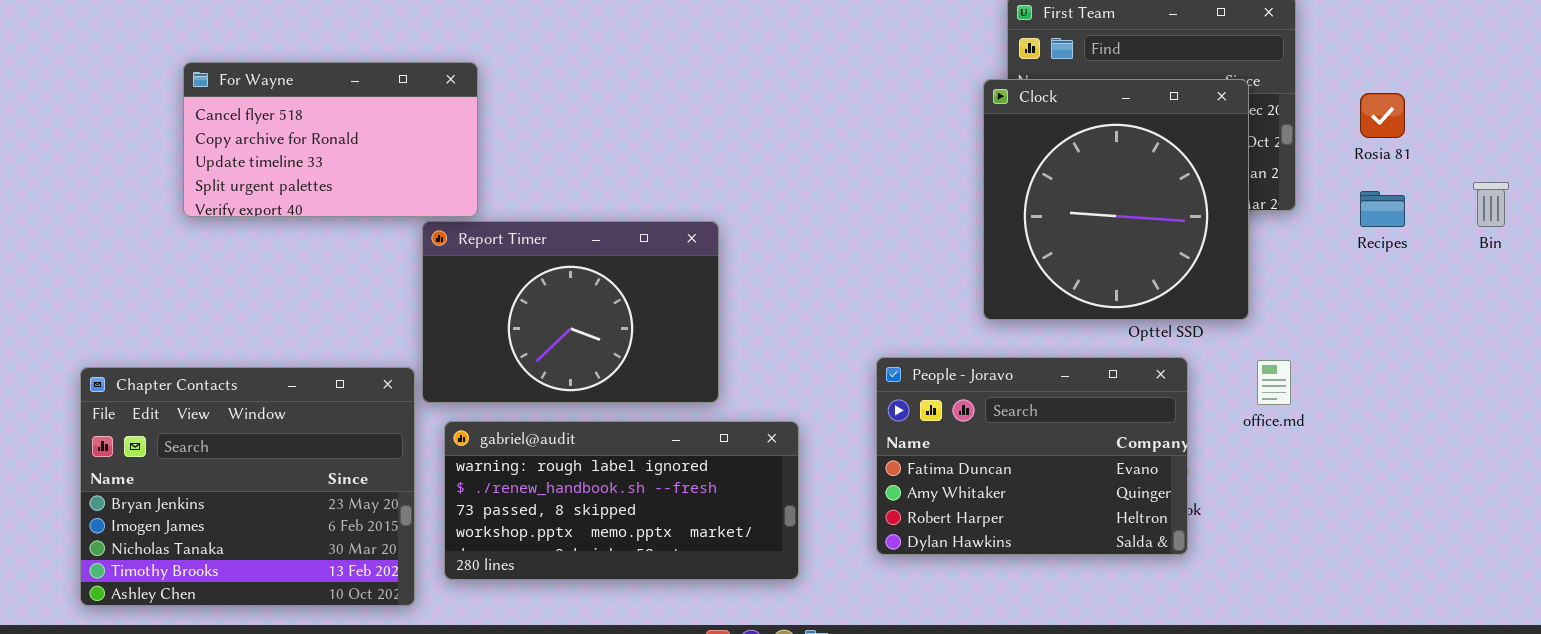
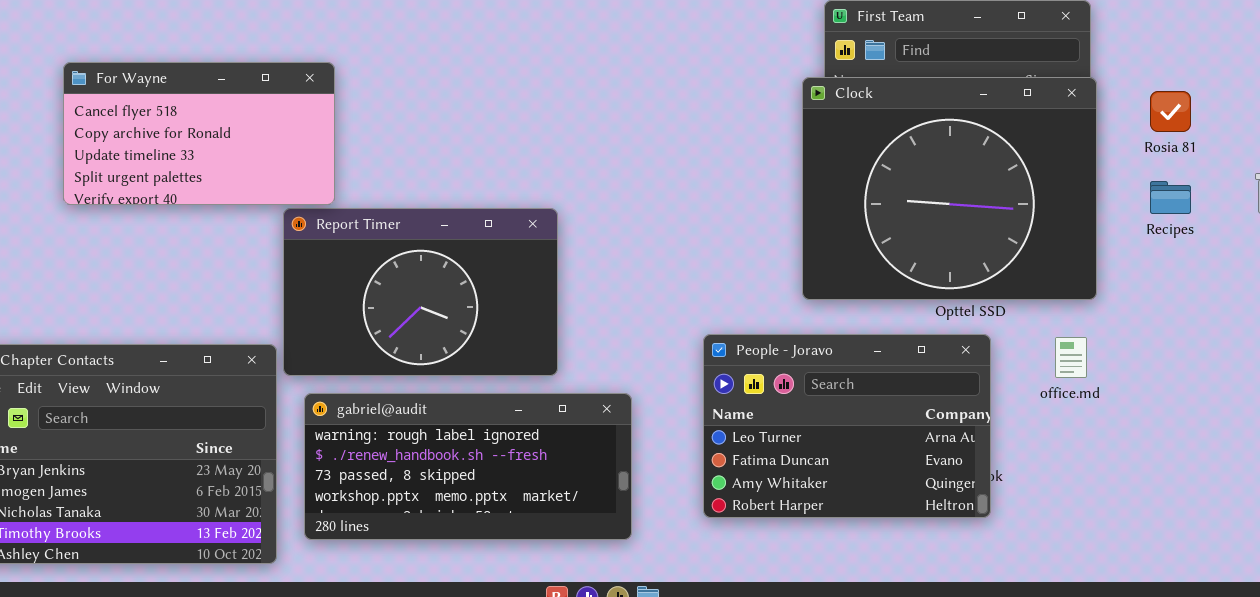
Clock: [983,79,1249,320] -> [802,77,1097,300], resized
People - Joravo: [876,357,1188,555] -> [703,334,991,518], scrolled up 1 row

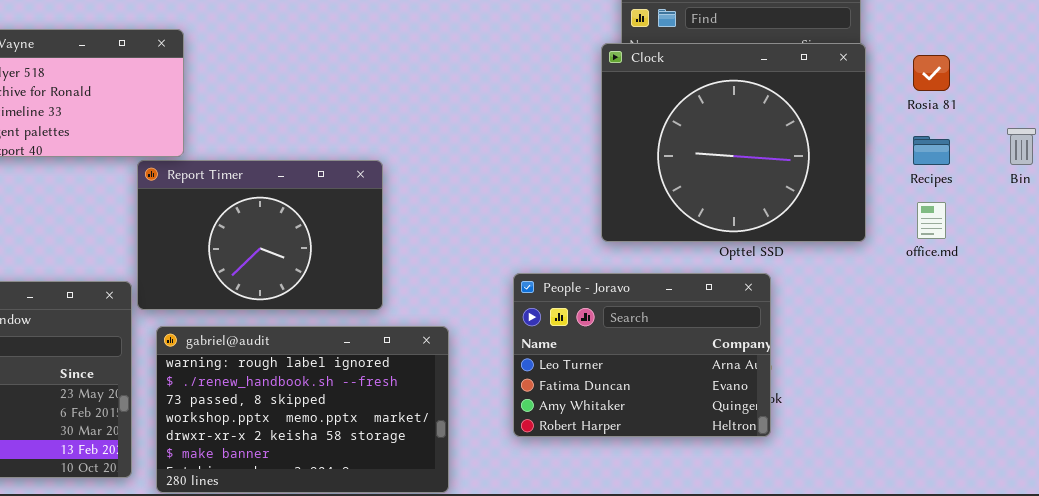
office.md: [1055,337,1087,378] -> [917,202,946,239], moved
gabriel@audit: [304,393,632,540] -> [156,326,449,493], resized

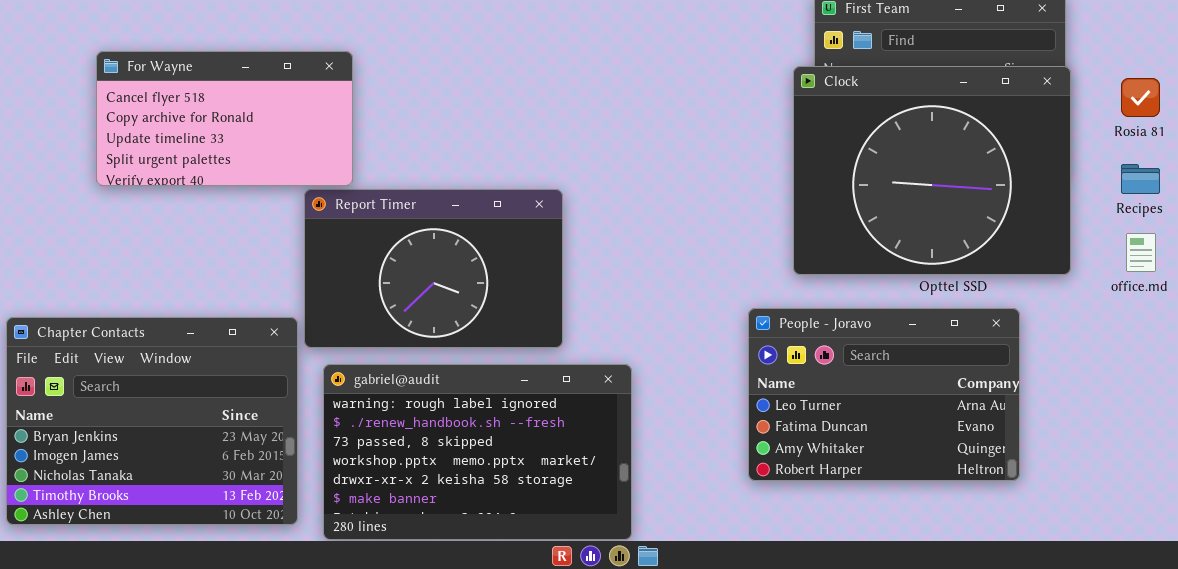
People - Joravo: [513,273,771,437] -> [748,308,1020,481], moved

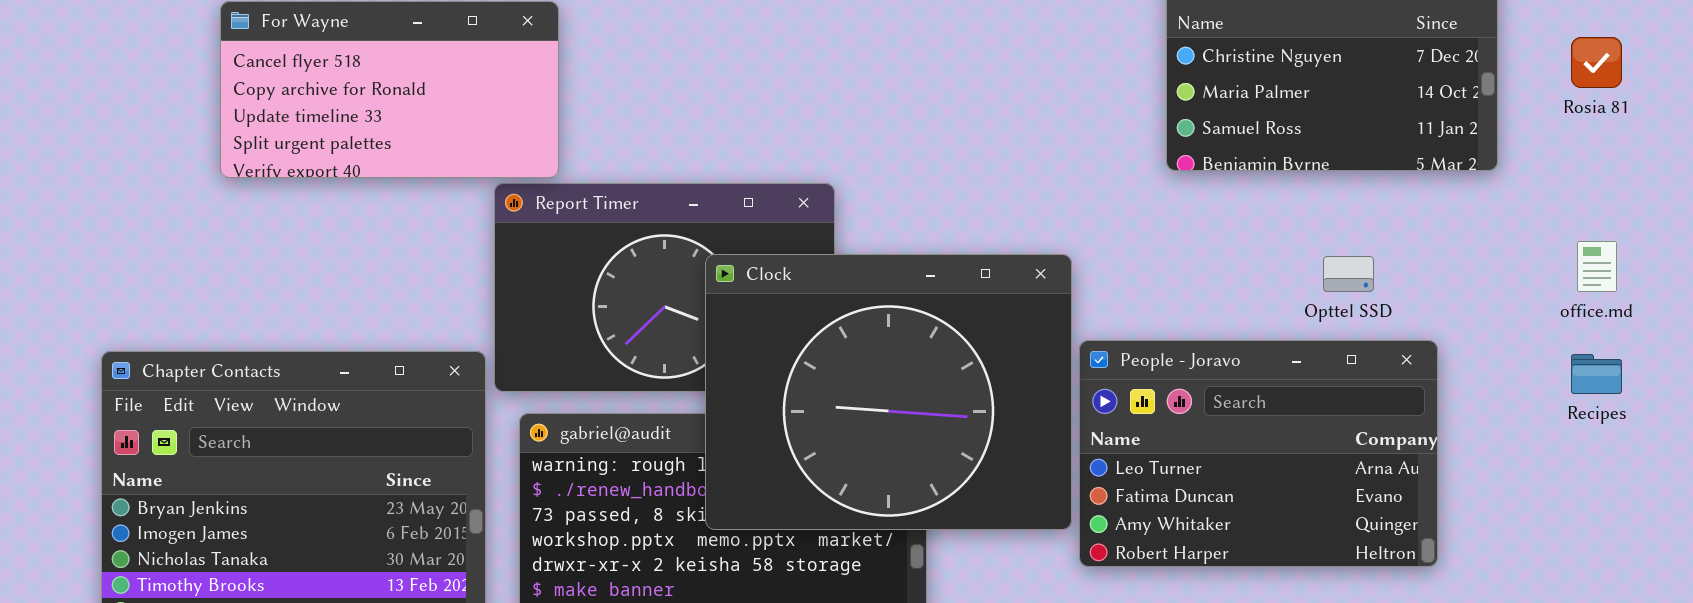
Clock: [793,66,1071,275] -> [705,254,1072,530], moved
Recipes: [1121,164,1160,194] -> [1571,354,1622,394], moved

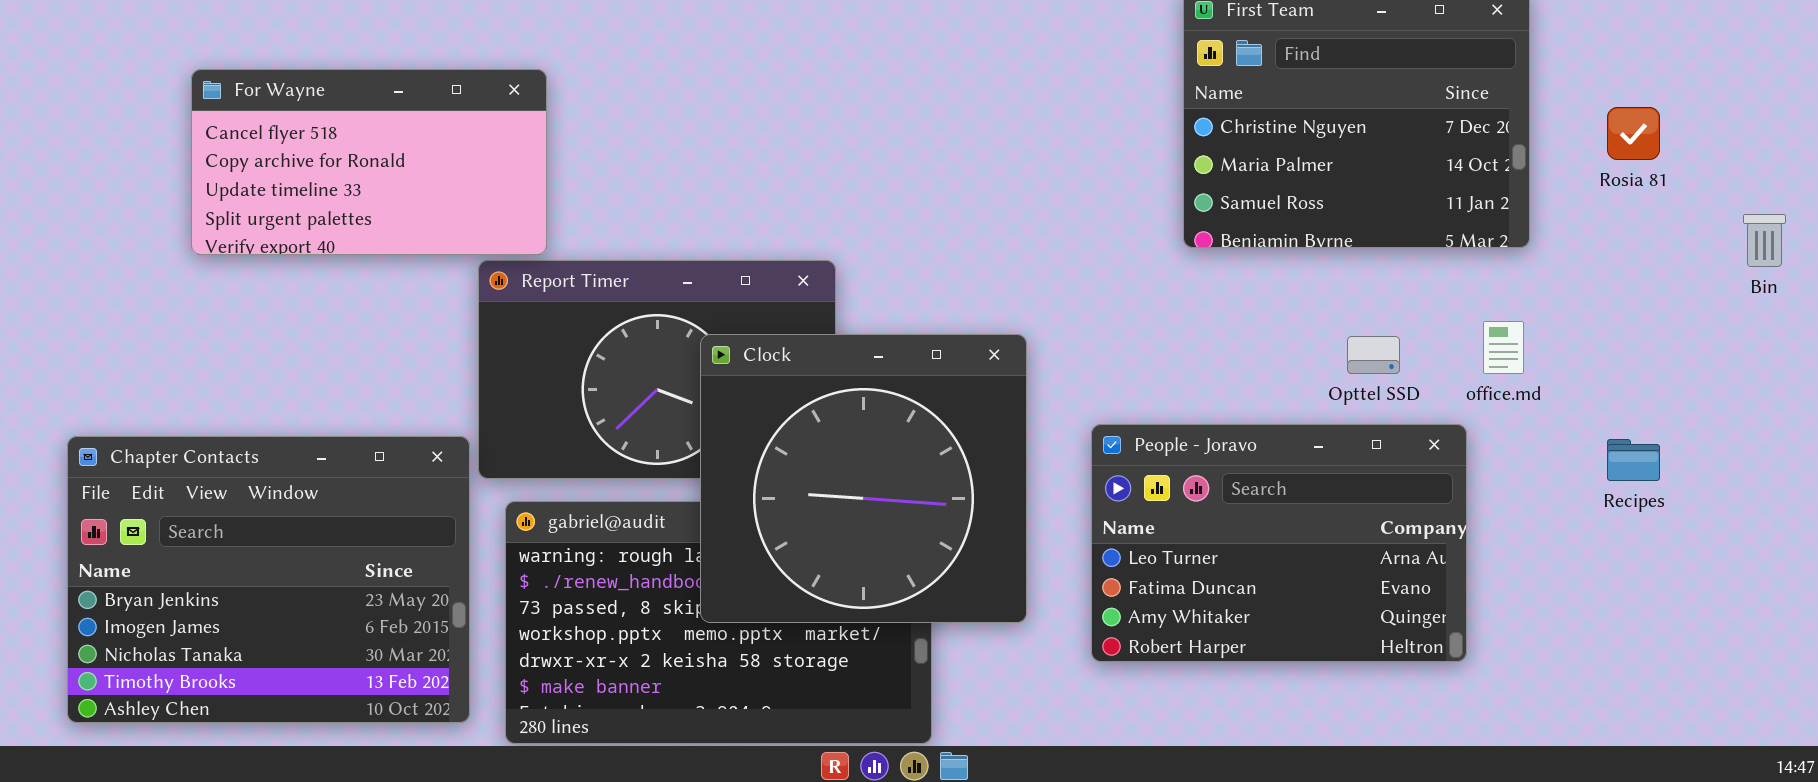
office.md: [1577,241,1617,292] -> [1483,321,1524,374], moved
Clock: [705,254,1072,530] -> [700,334,1027,623], resized

